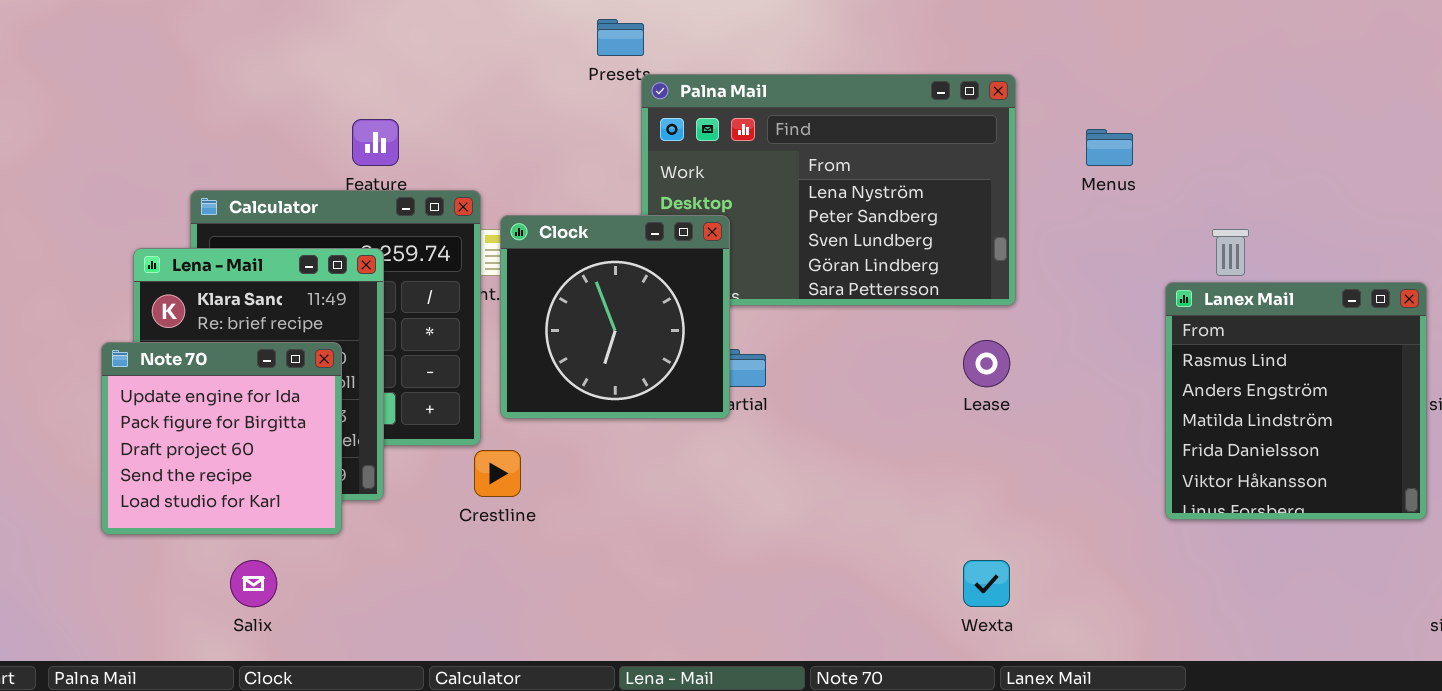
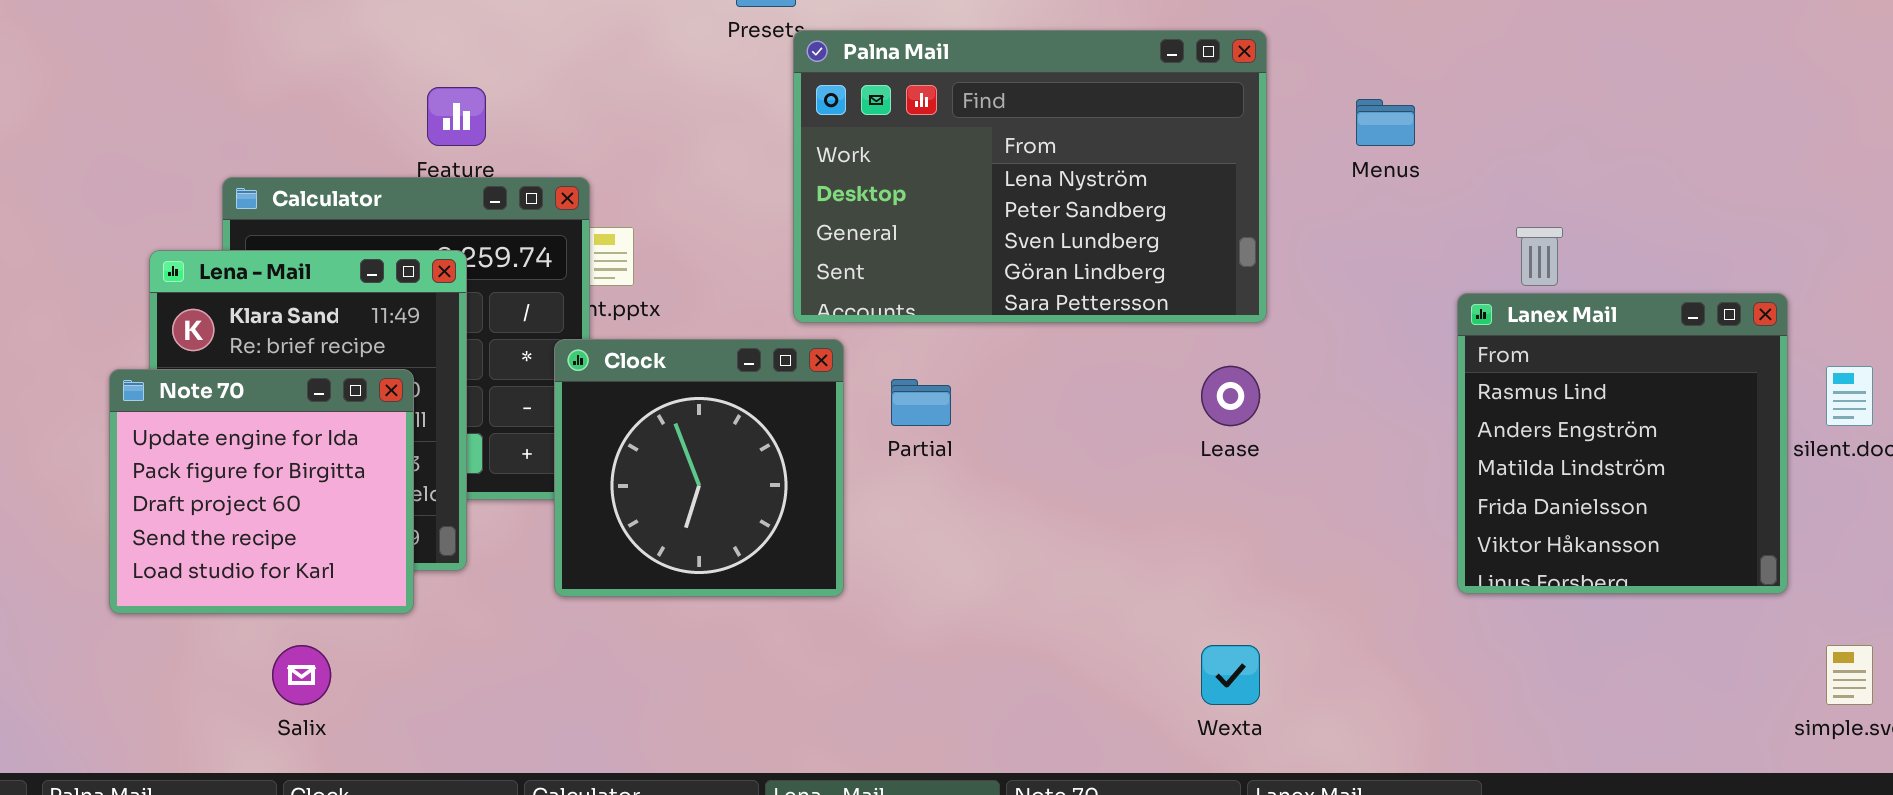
Clock: [500,215,730,419] -> [554,339,844,597], moved

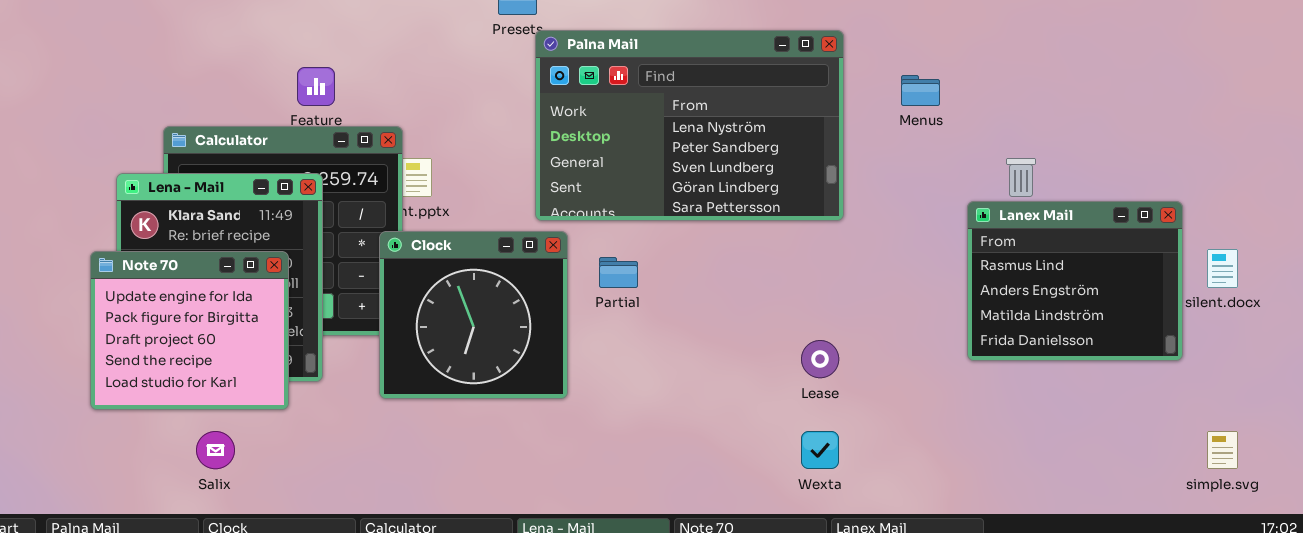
Lanex Mail: [1457,293,1788,594] -> [967,201,1183,361], resized
Lease: [1201,366,1260,426] -> [801,340,839,378], moved

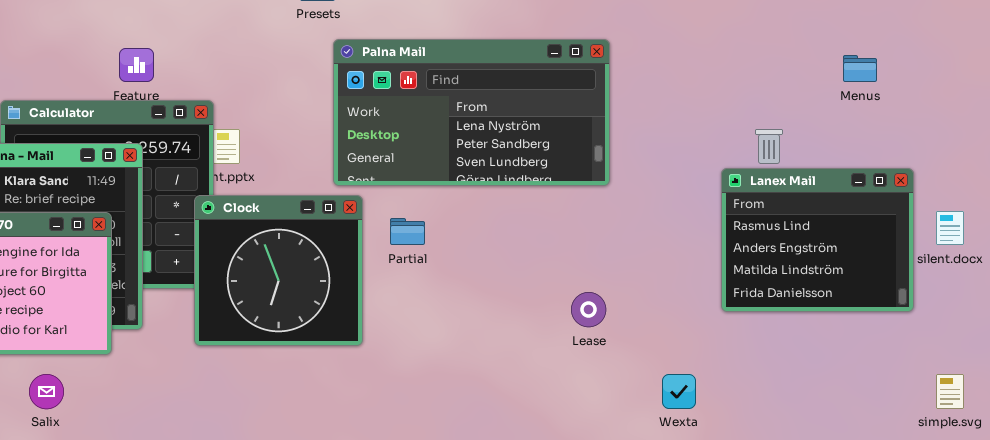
Palna Mail: [535,30,844,221] -> [333,39,610,186], resized
Menus: [901,75,940,106] -> [843,55,877,82], moved
Wexta: [801,431,839,469] -> [662,374,696,409], moved

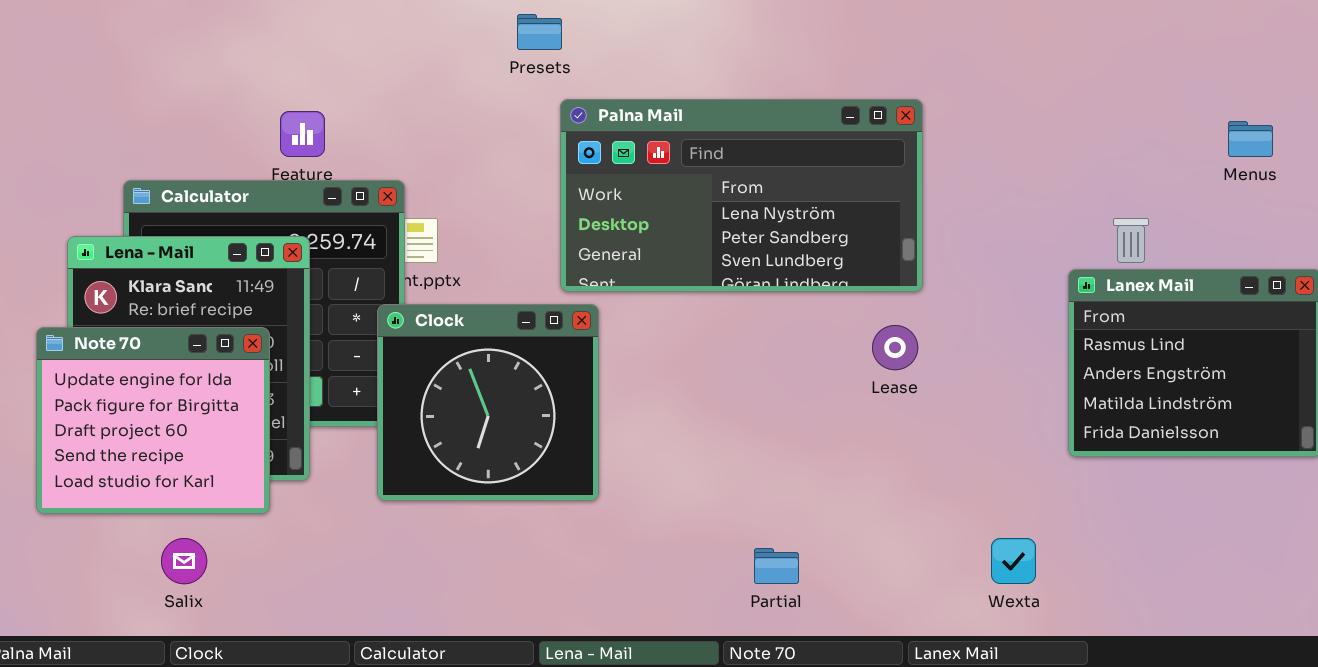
Partial: [390,218,425,245] -> [754,548,799,584], moved
Lease: [571,292,606,327] -> [872,325,918,370], moved

